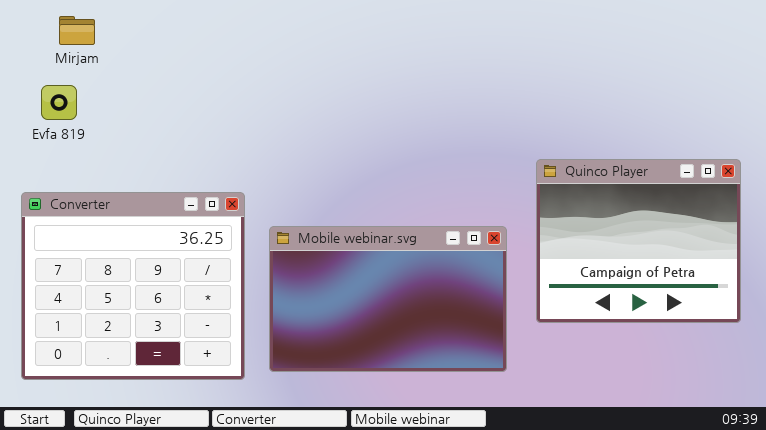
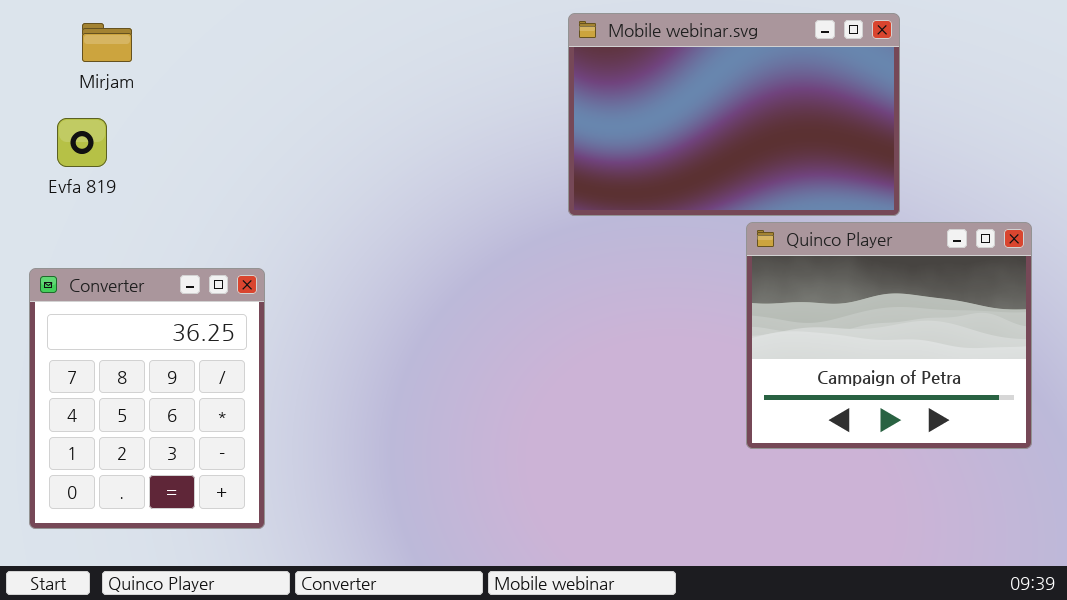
Converter: [21,192,245,380] -> [29,268,265,529], resized
Mobile webinar.svg: [269,226,507,372] -> [568,13,900,216], moved

